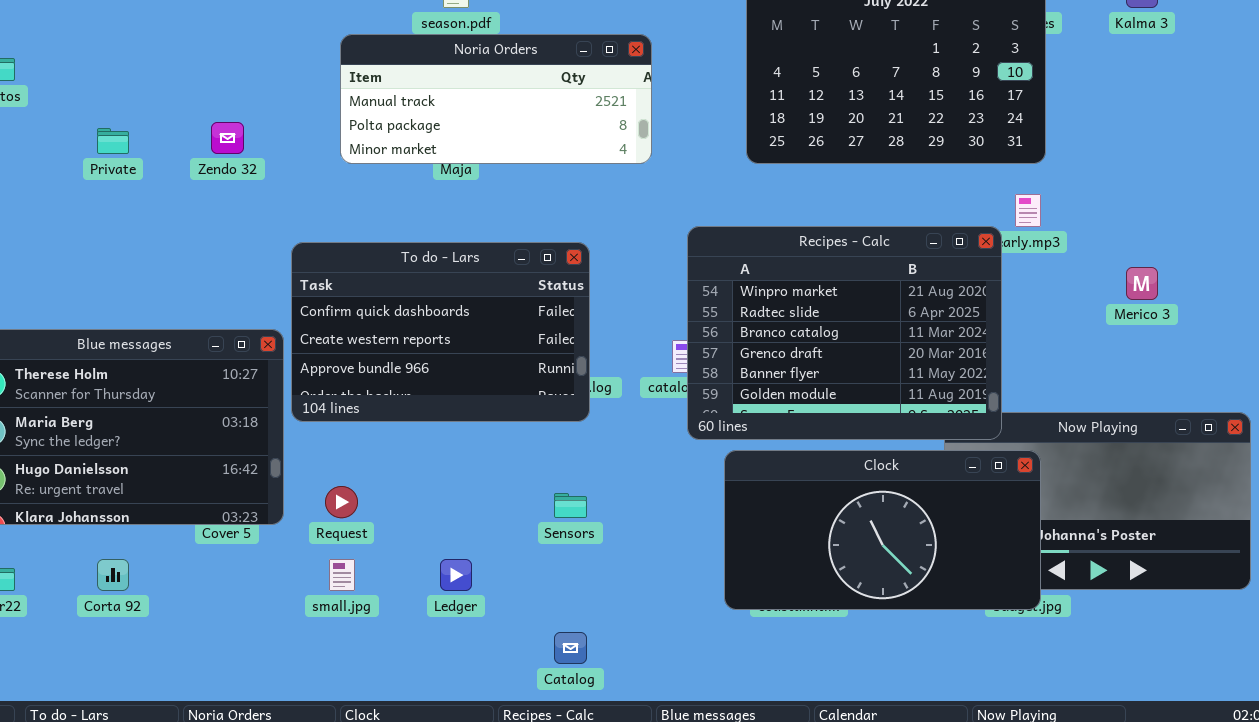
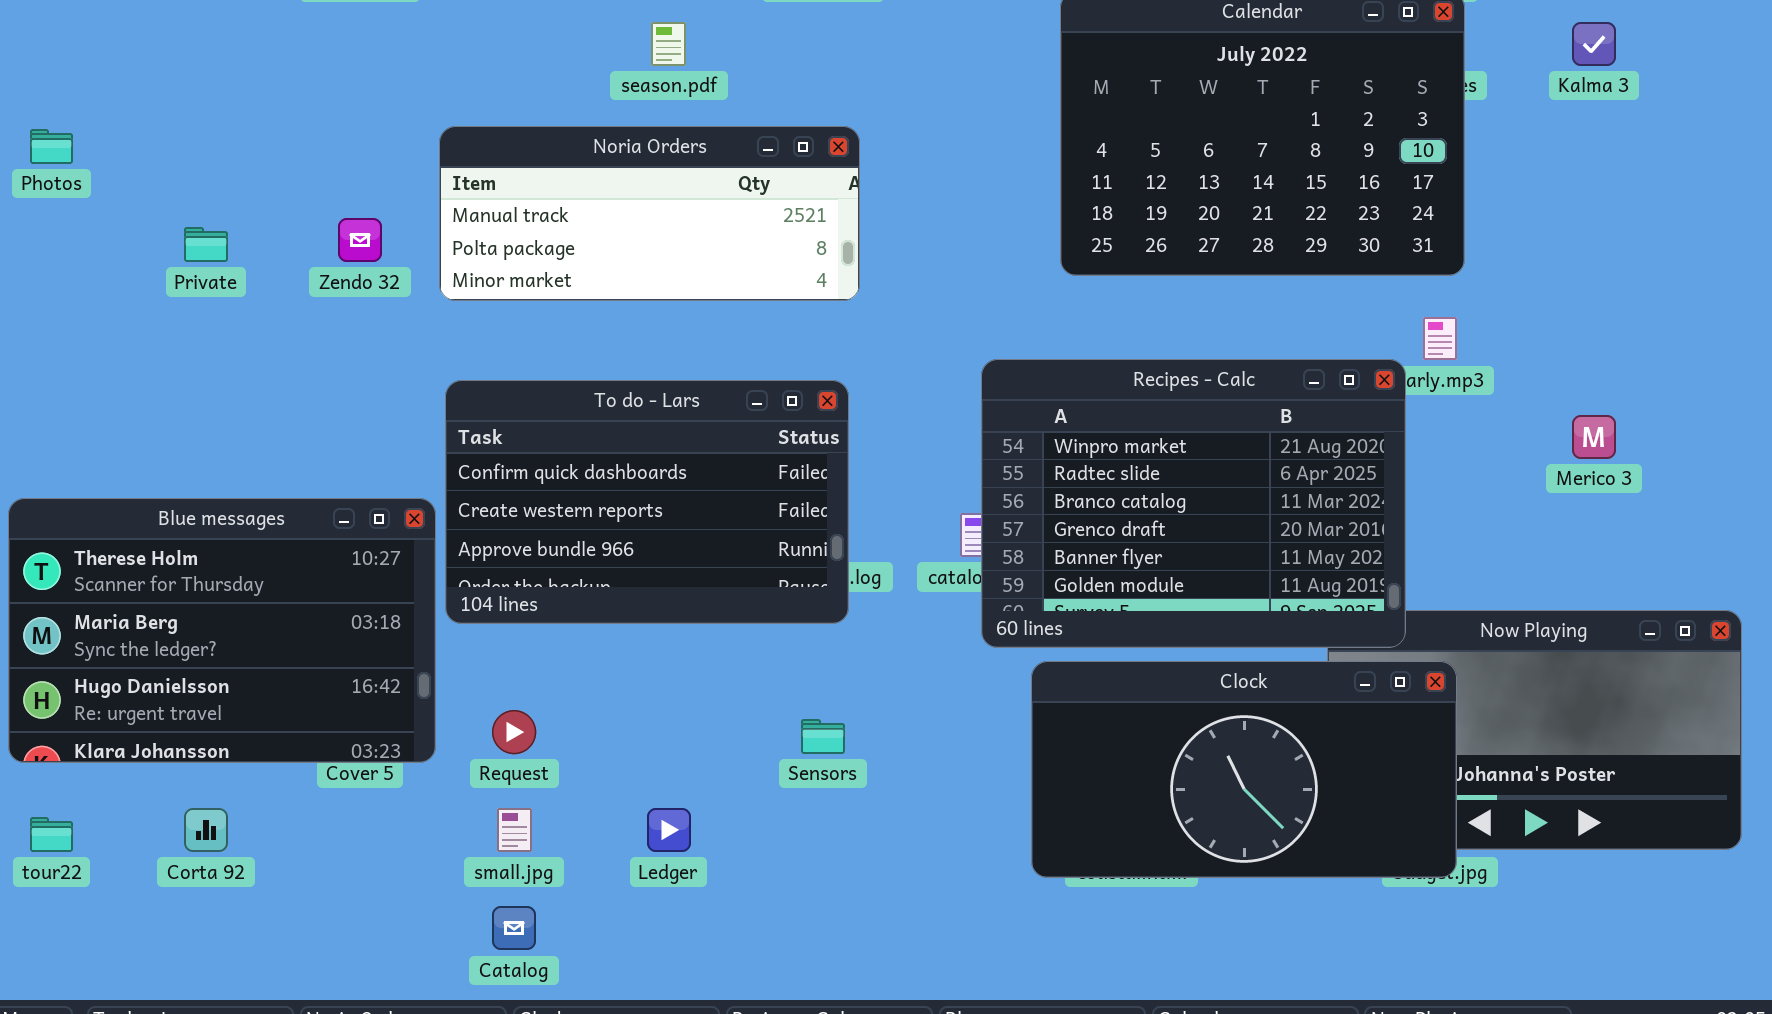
Noria Orders: [340,34,652,164] -> [439,126,860,301], moved
Catalog: [554,632,587,664] -> [492,906,536,950], moved

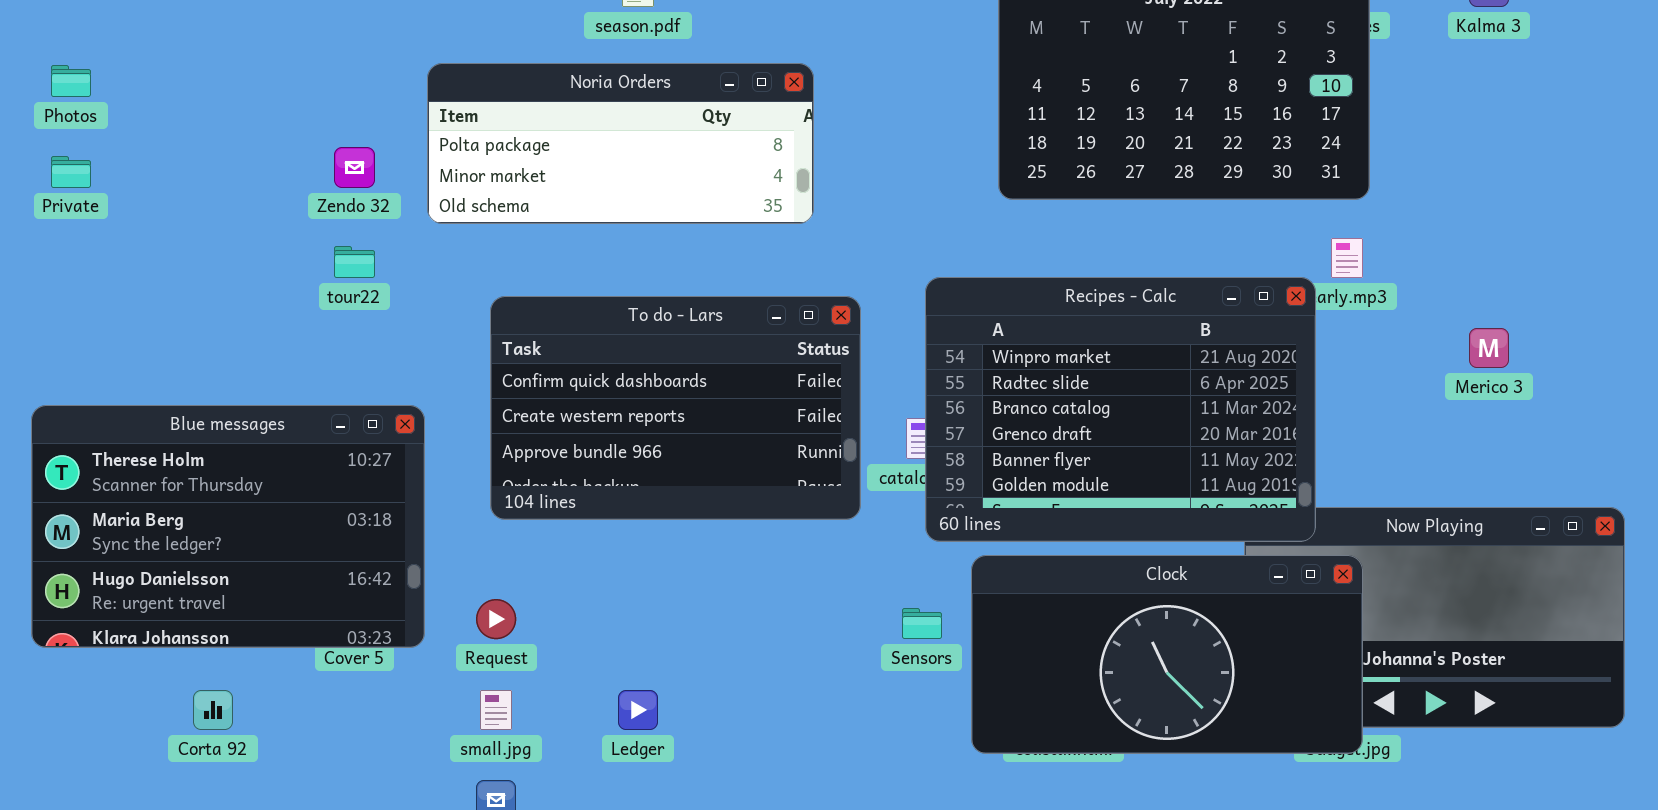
Noria Orders: [439,126,860,301] -> [427,63,814,224], scrolled down 1 row
Private: [184,227,228,262] -> [51,156,91,188], moved
To do - Lars: [445,380,849,624] -> [490,296,861,520], moved
Sensors: [801,719,845,754] -> [902,608,942,639], moved
tour22: [30,817,73,852] -> [334,246,375,278], moved

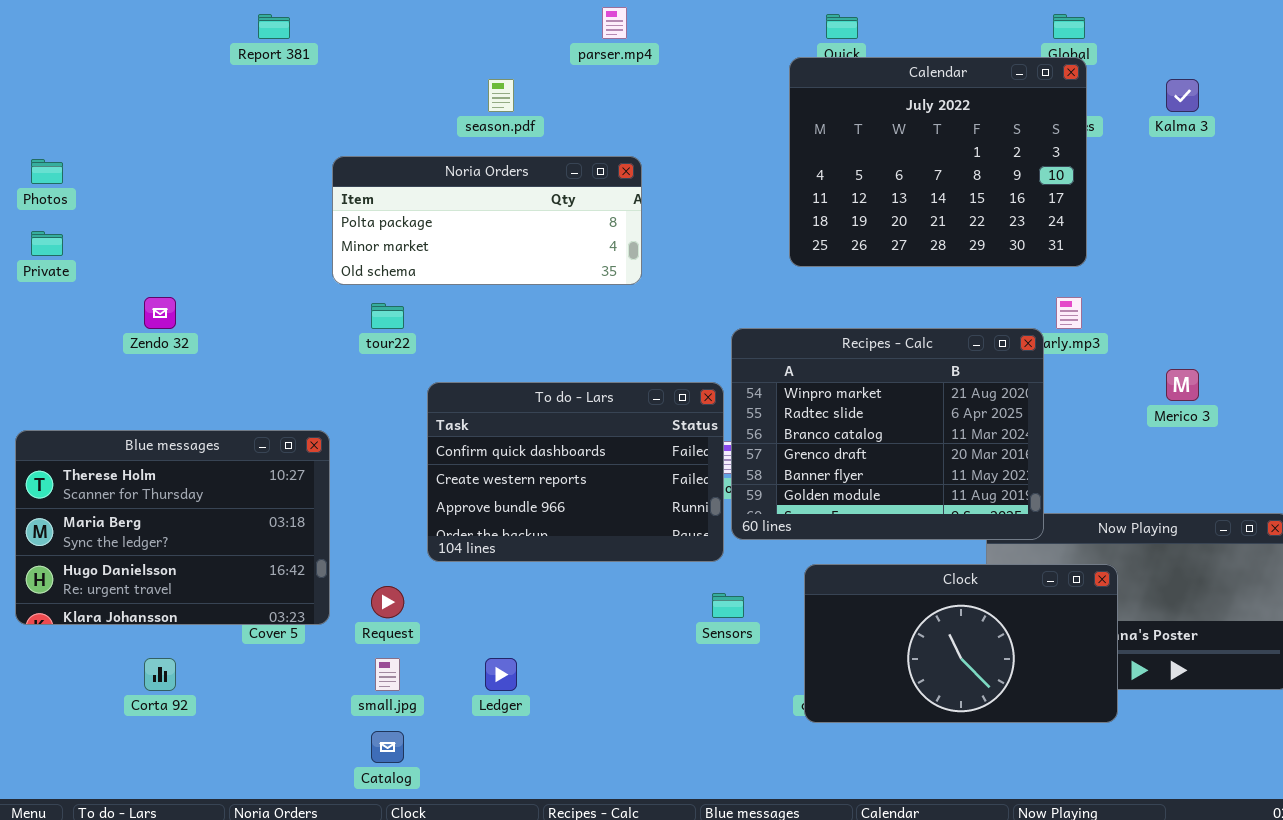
Zendo 32: [334,147,375,188] -> [144,297,176,329], moved
tour22: [334,246,375,278] -> [371,303,404,329], moved
To do - Lars: [490,296,861,520] -> [427,382,724,562], moved
Clock: [971,555,1363,754] -> [804,564,1118,723], moved

